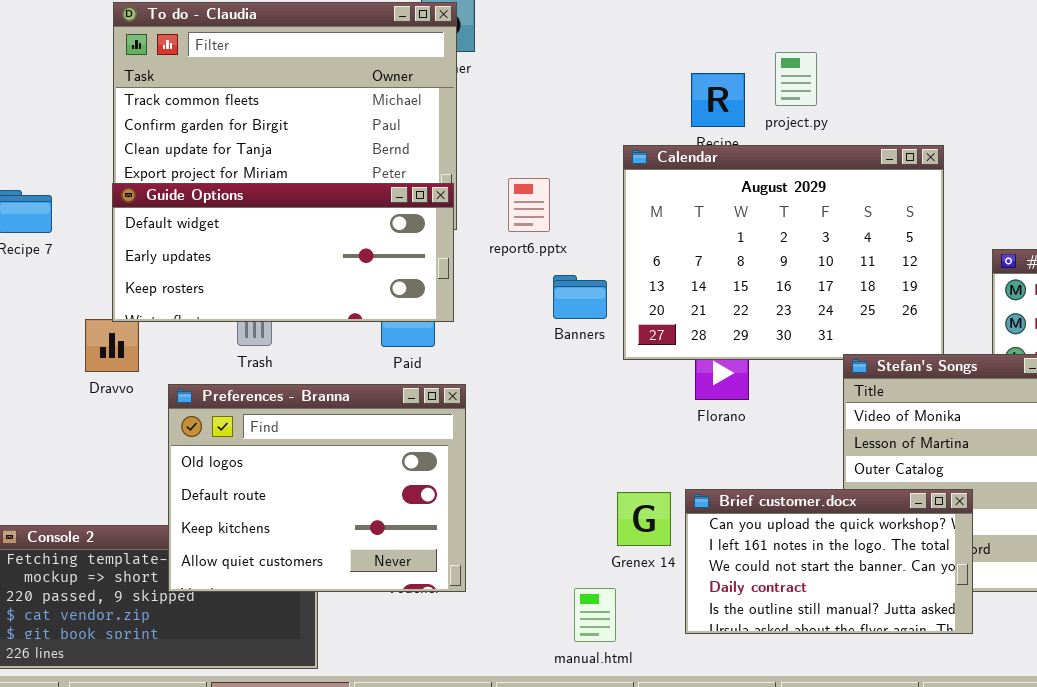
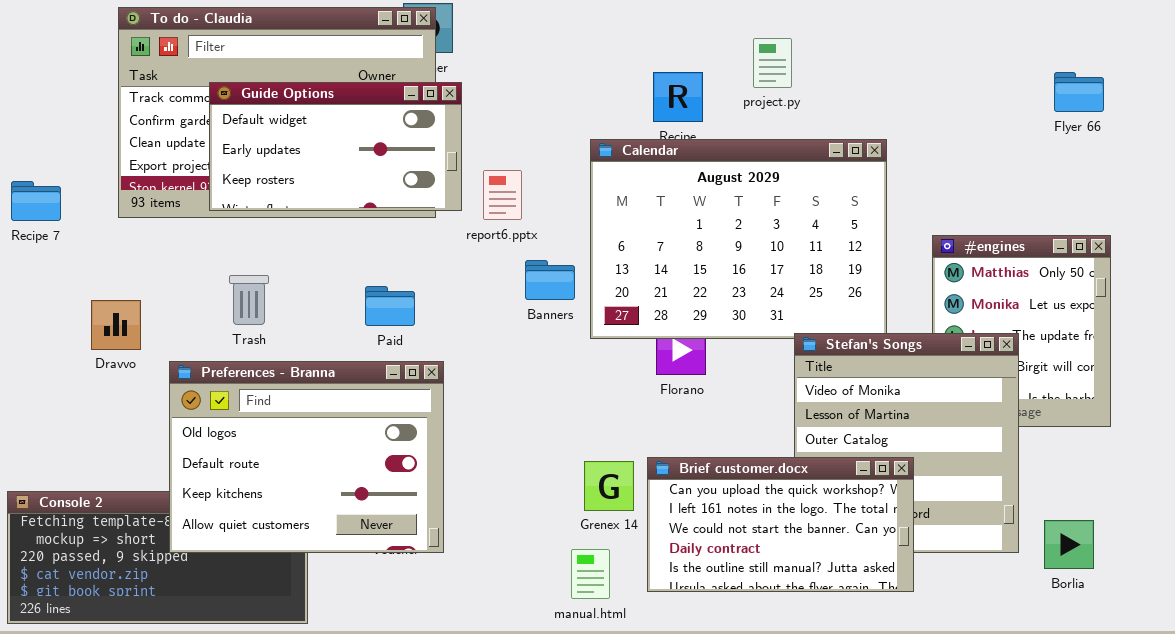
project.py: [775,52,817,106] -> [753,38,792,88], moved
Guide Options: [112,183,454,322] -> [209,82,462,211], moved, resized
manual.html: [574,588,616,642] -> [571,549,610,599], moved

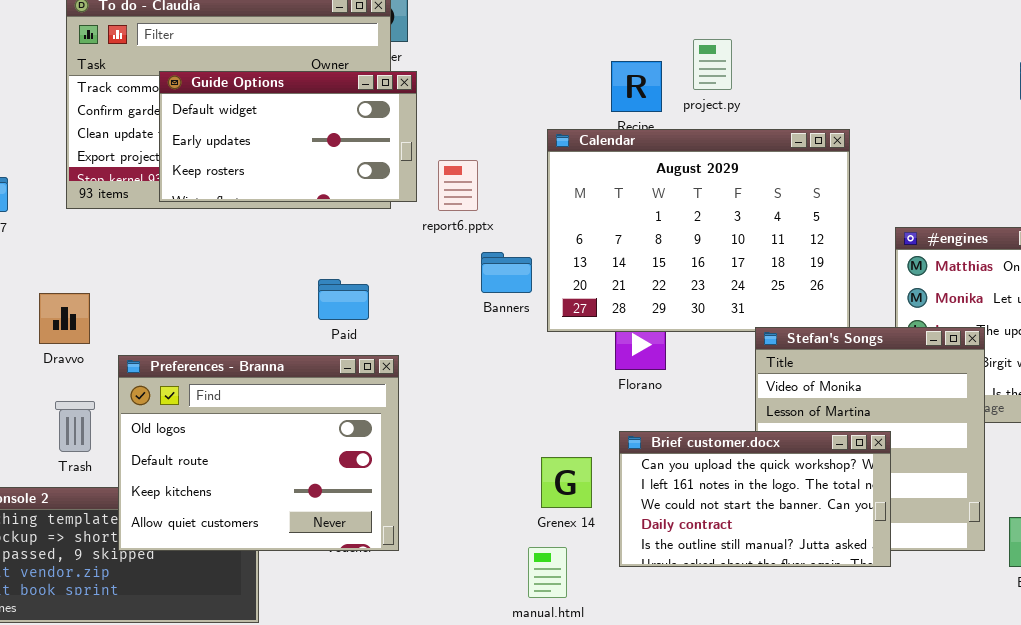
project.py: [753,38,792,88] -> [693,39,732,90], moved
Trash: [229,275,269,325] -> [55,401,95,452], moved
Brief customer.docx: [647,457,914,592] -> [619,431,891,567], moved

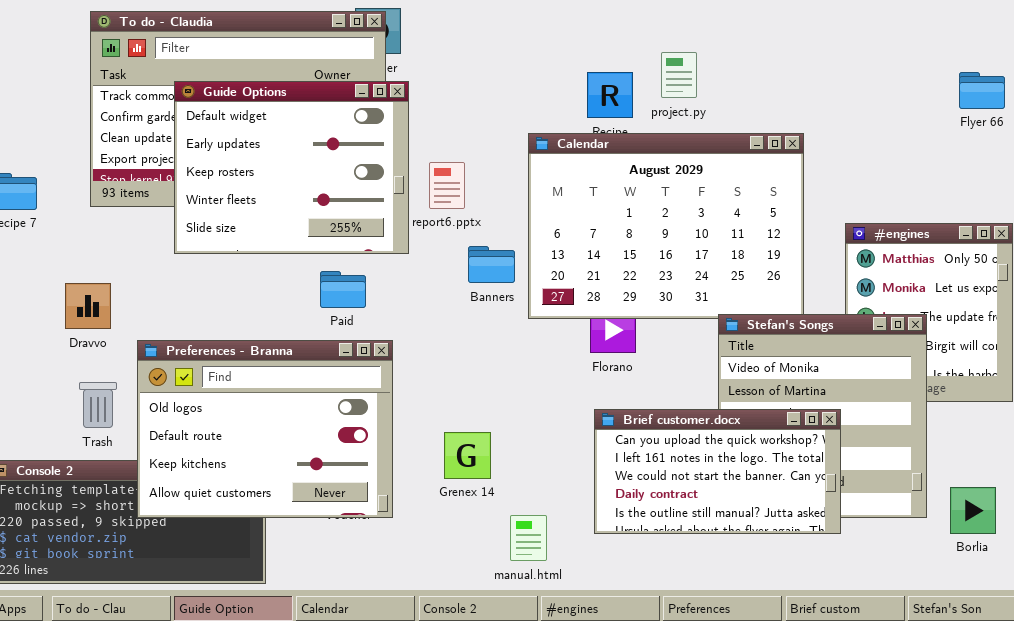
Guide Options: [159,71,417,202] -> [174,81,409,254], resized
Grenex 14: [541,457,592,508] -> [444,432,491,479], moved

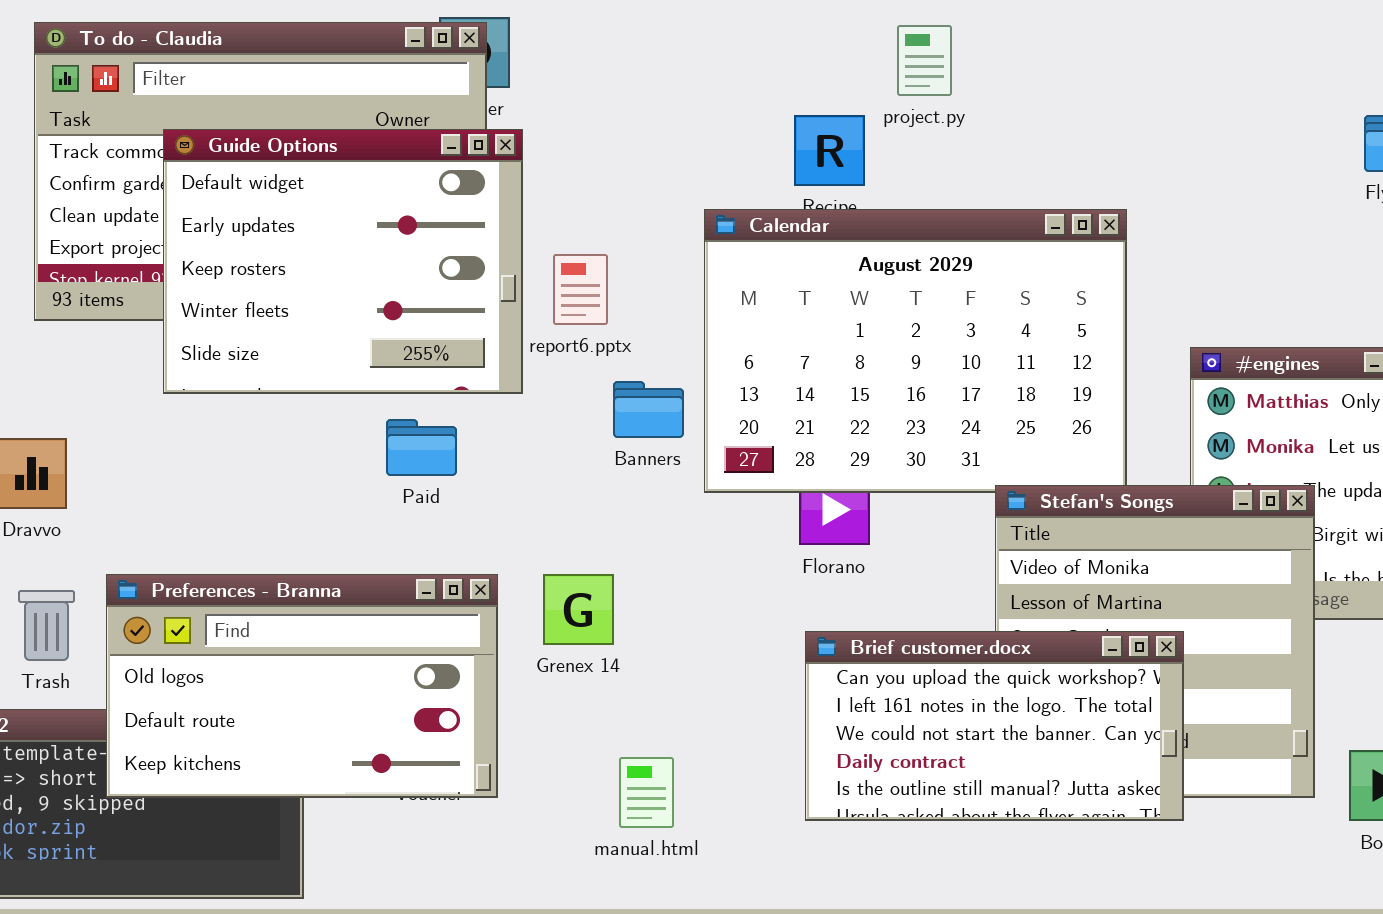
project.py: [661,52,697,98] -> [897,25,952,96], moved
Preferences - Branna: [137,340,393,518] -> [106,574,498,798], resized
Grenex 14: [444,432,491,479] -> [543,574,614,645], moved
manual.html: [510,515,547,561] -> [619,757,674,828], moved

